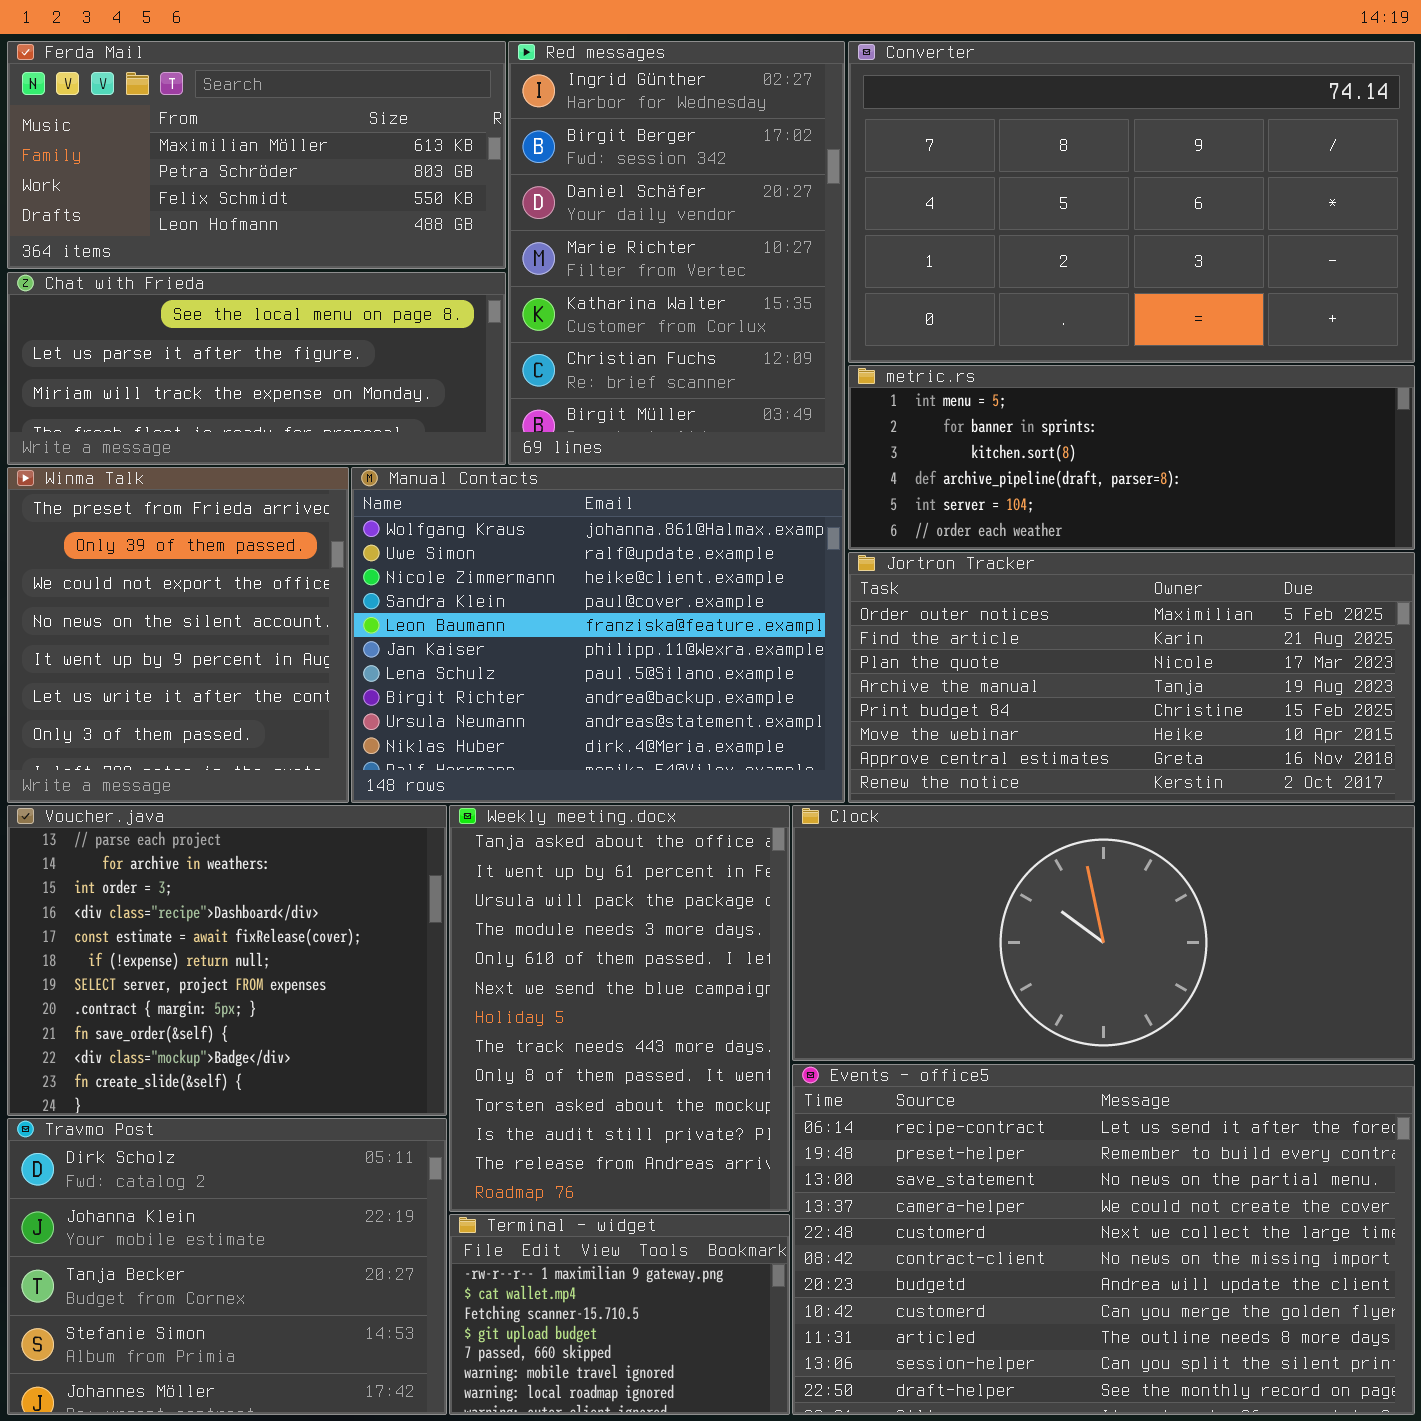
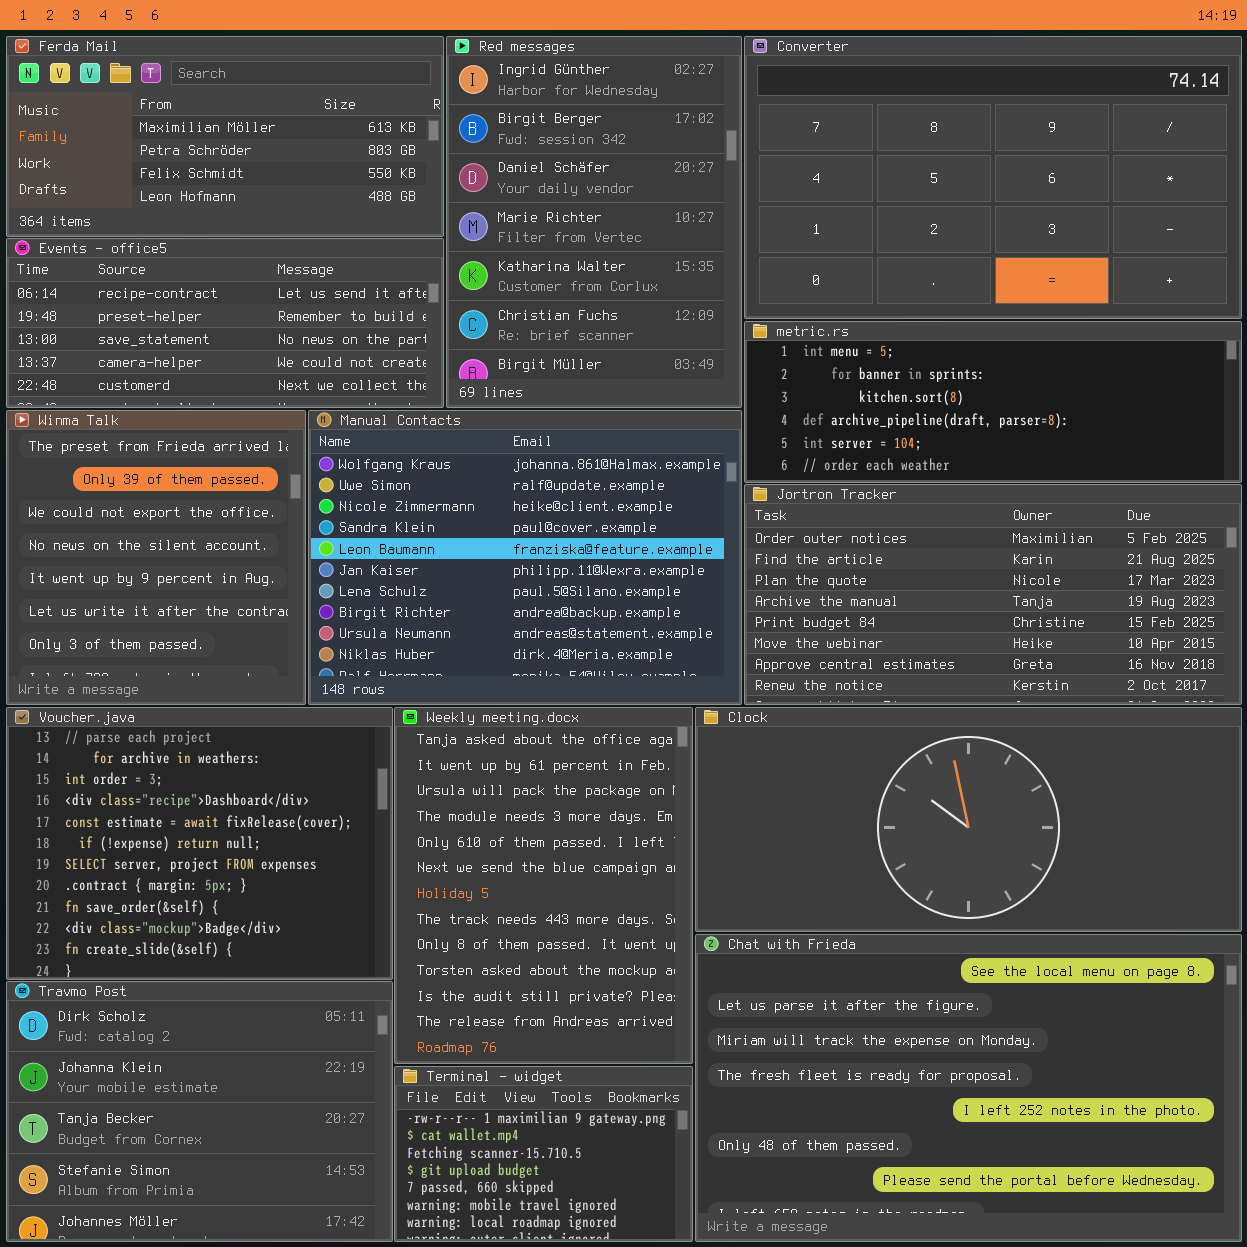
Chat with Frieda: [7,272,506,465] -> [695,934,1242,1242], moved, resized
Events - office5: [792,1064,1415,1415] -> [6,238,444,408], moved, resized

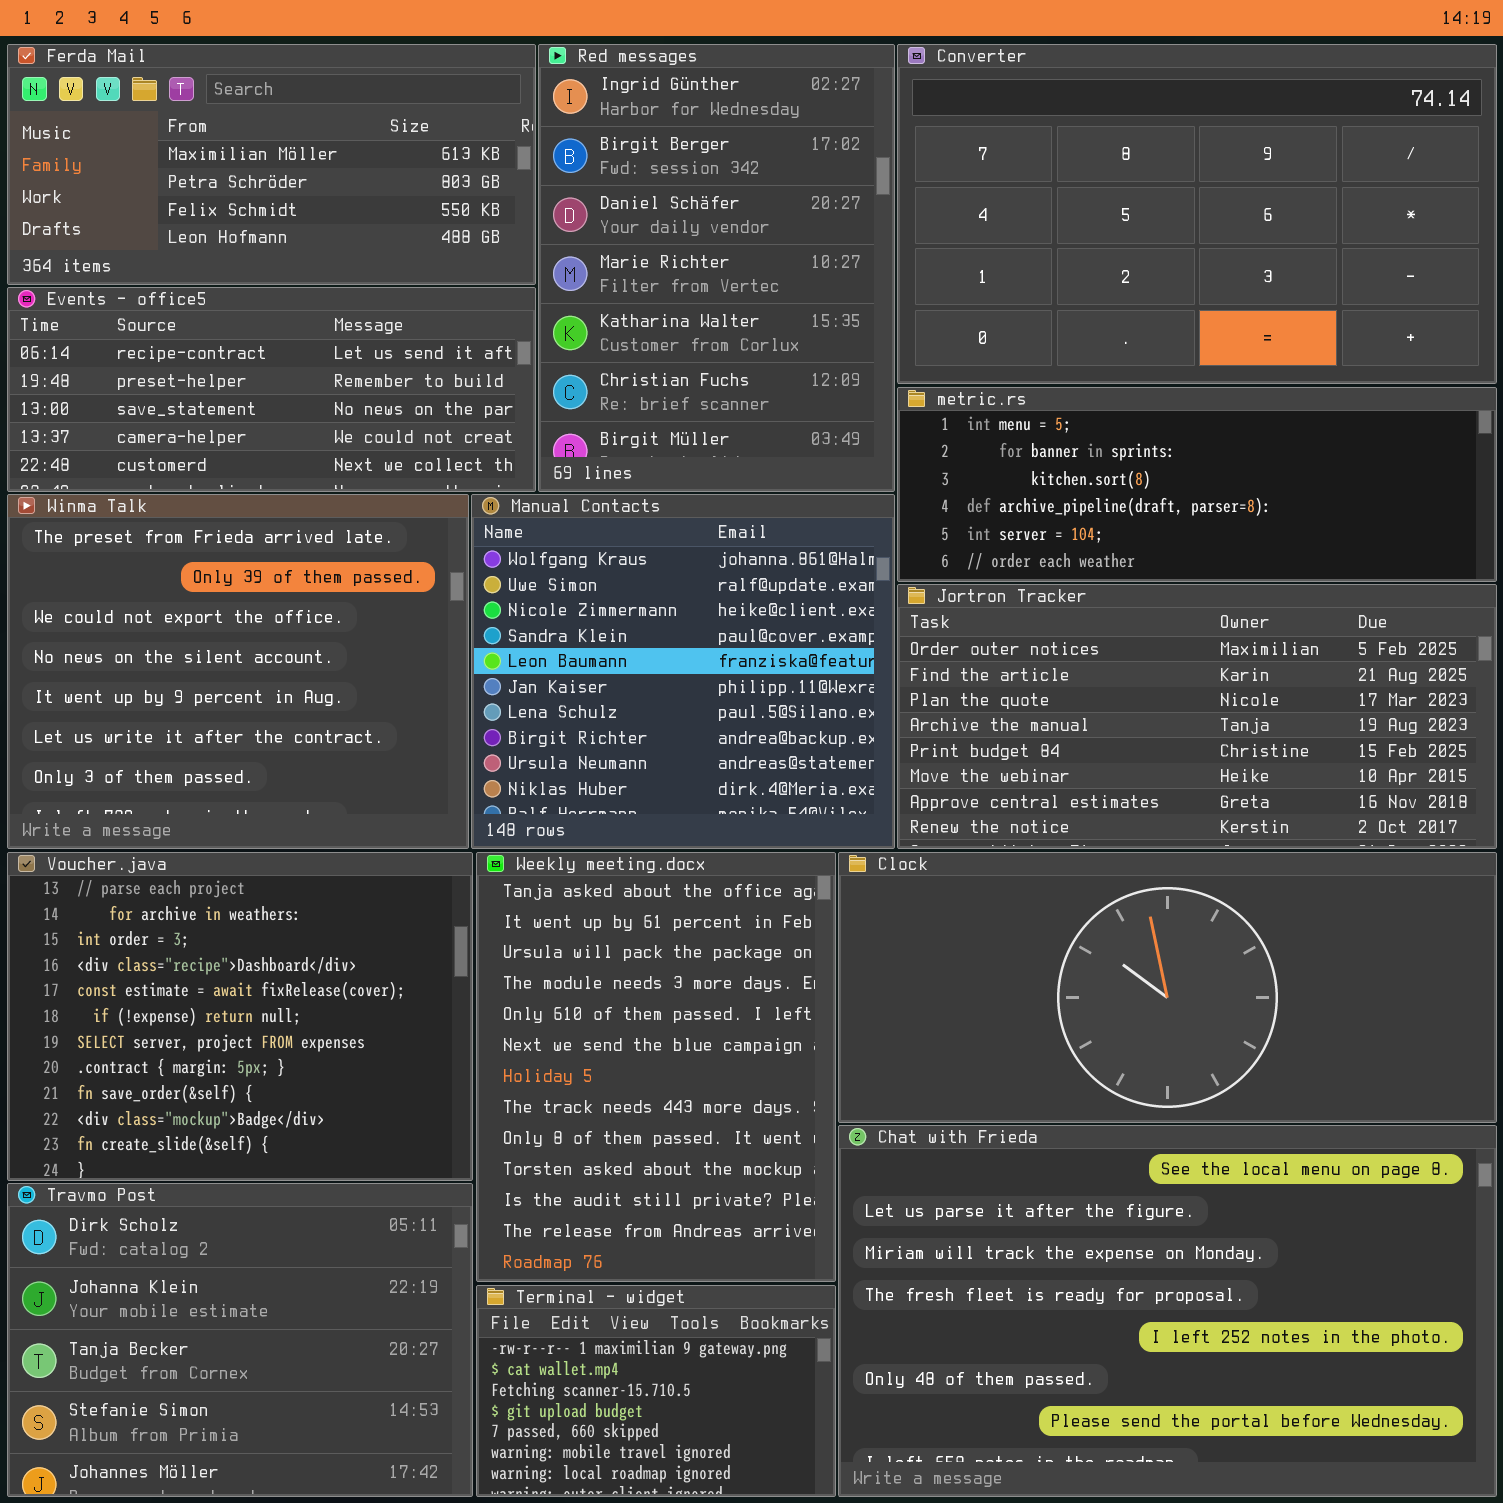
Winma Talk: [6,410,306,705] -> [7,494,469,849], resized
Manual Contacts: [308,410,742,705] -> [471,494,895,849], resized

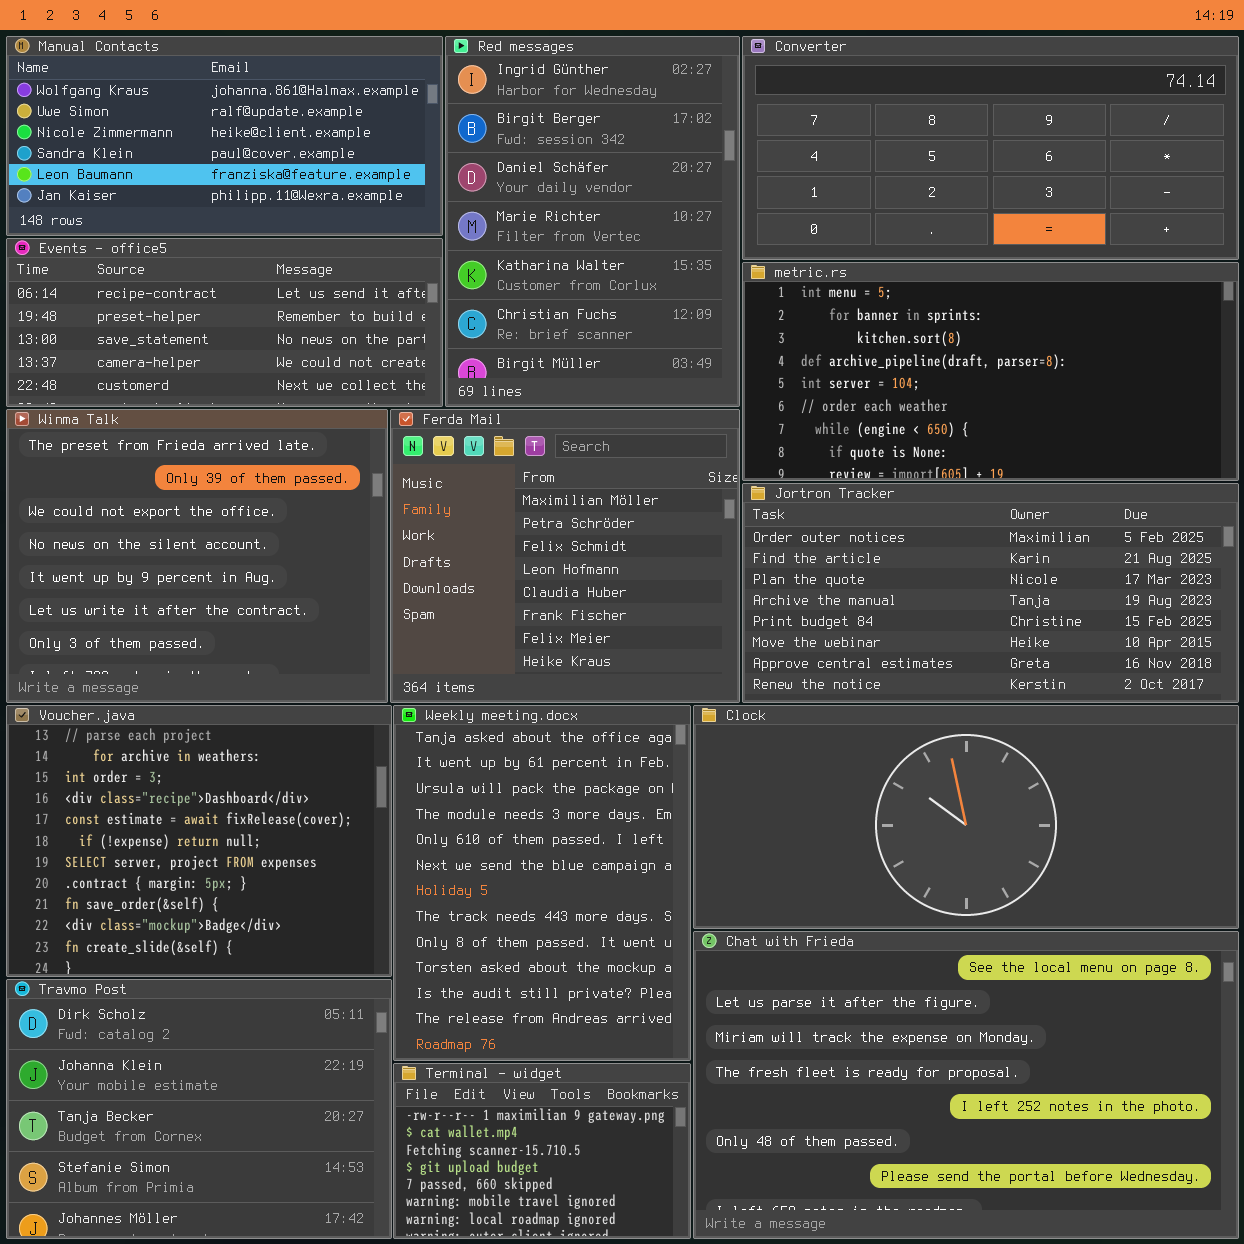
Ferda Mail: [7,44,536,285] -> [390,409,740,703], moved, resized
Converter: [897,44,1497,384] -> [742,36,1239,260], resized
metric.rs: [897,387,1497,582] -> [742,262,1239,481], resized
Manual Contacts: [471,494,895,849] -> [6,36,443,236], moved, resized

